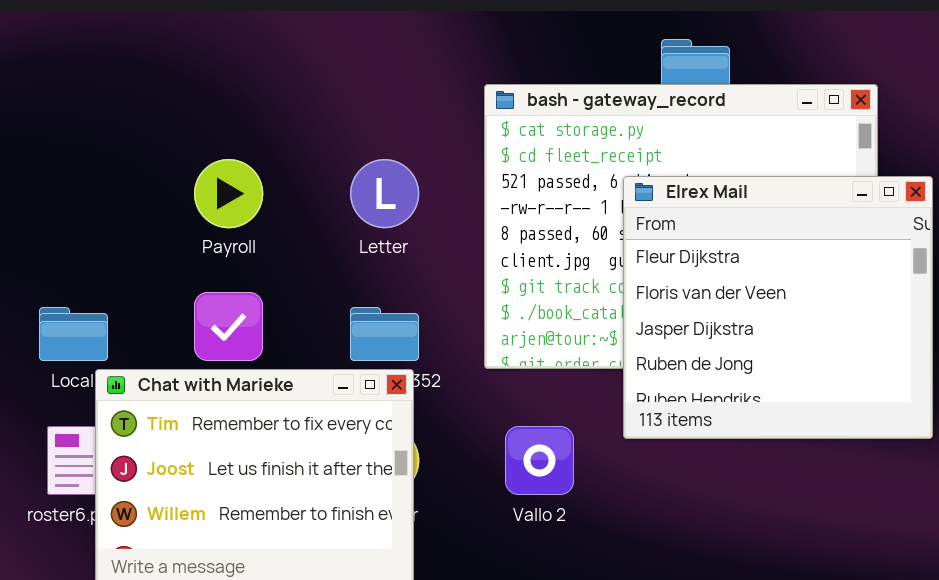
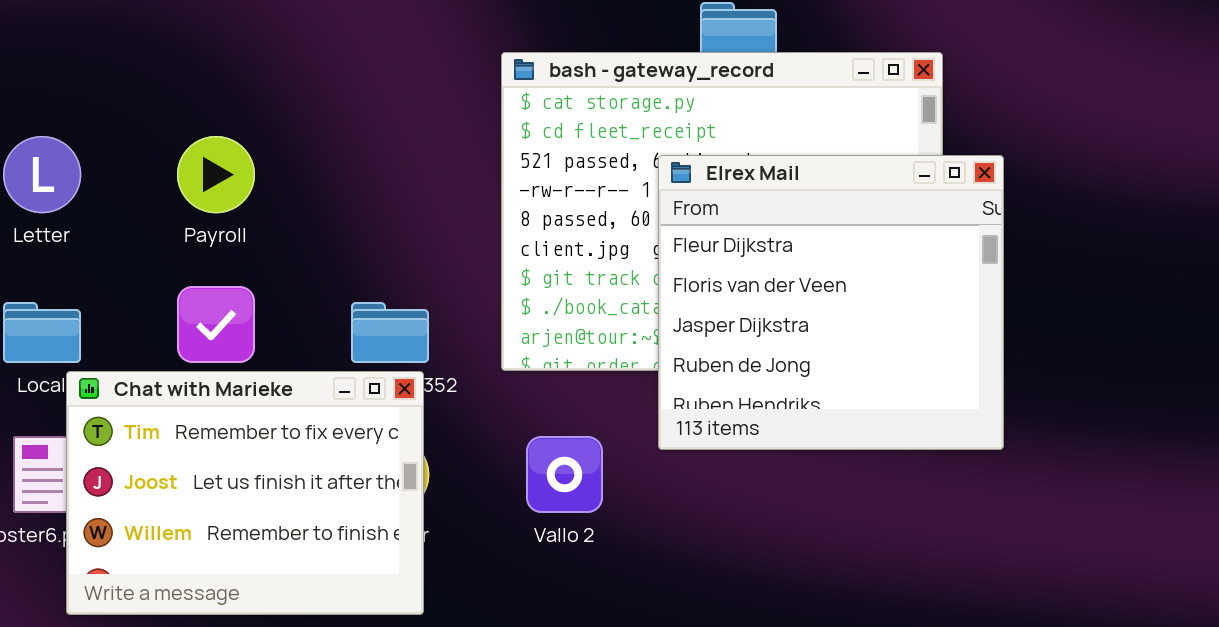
Letter: [350,159,419,228] -> [3,136,81,213], moved

